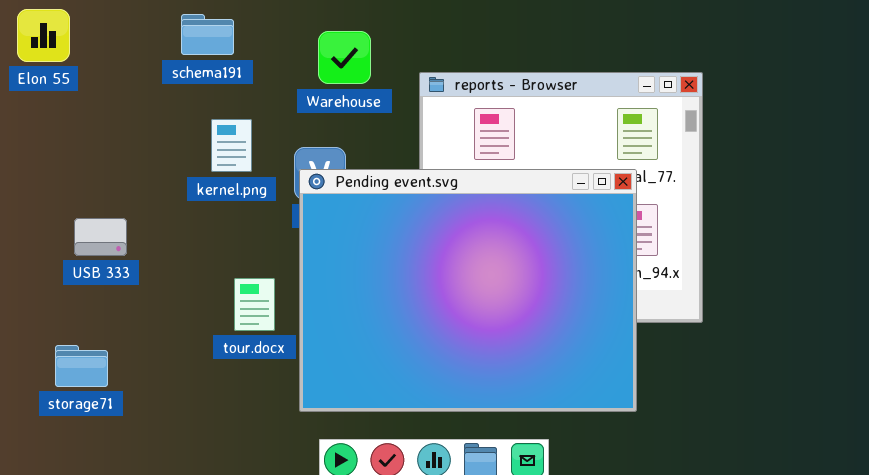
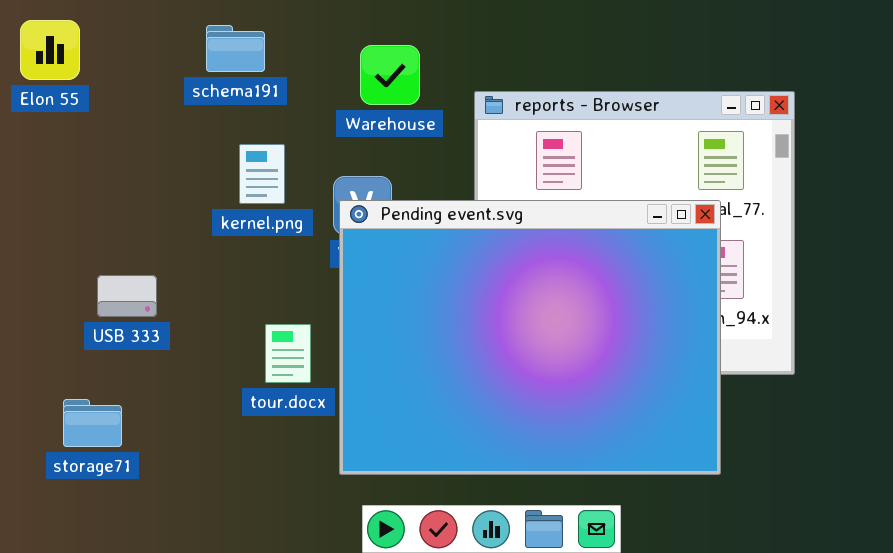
USB 333: [74,218,127,256] -> [97,275,157,317], moved

